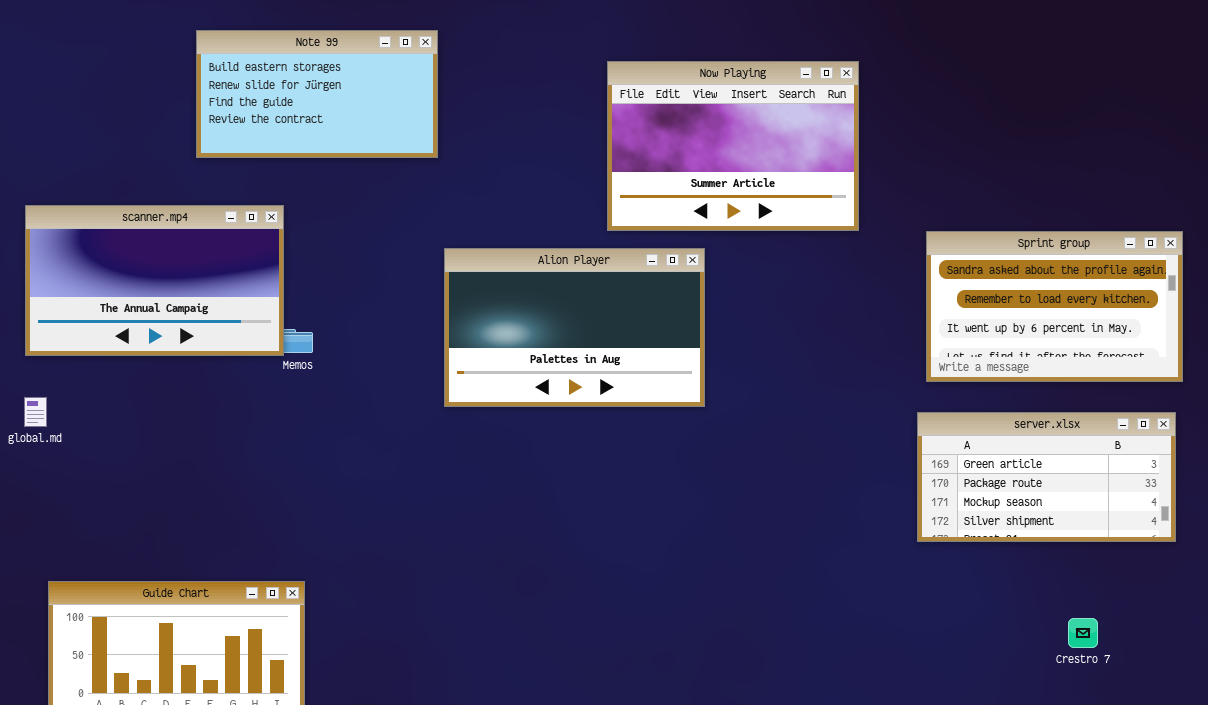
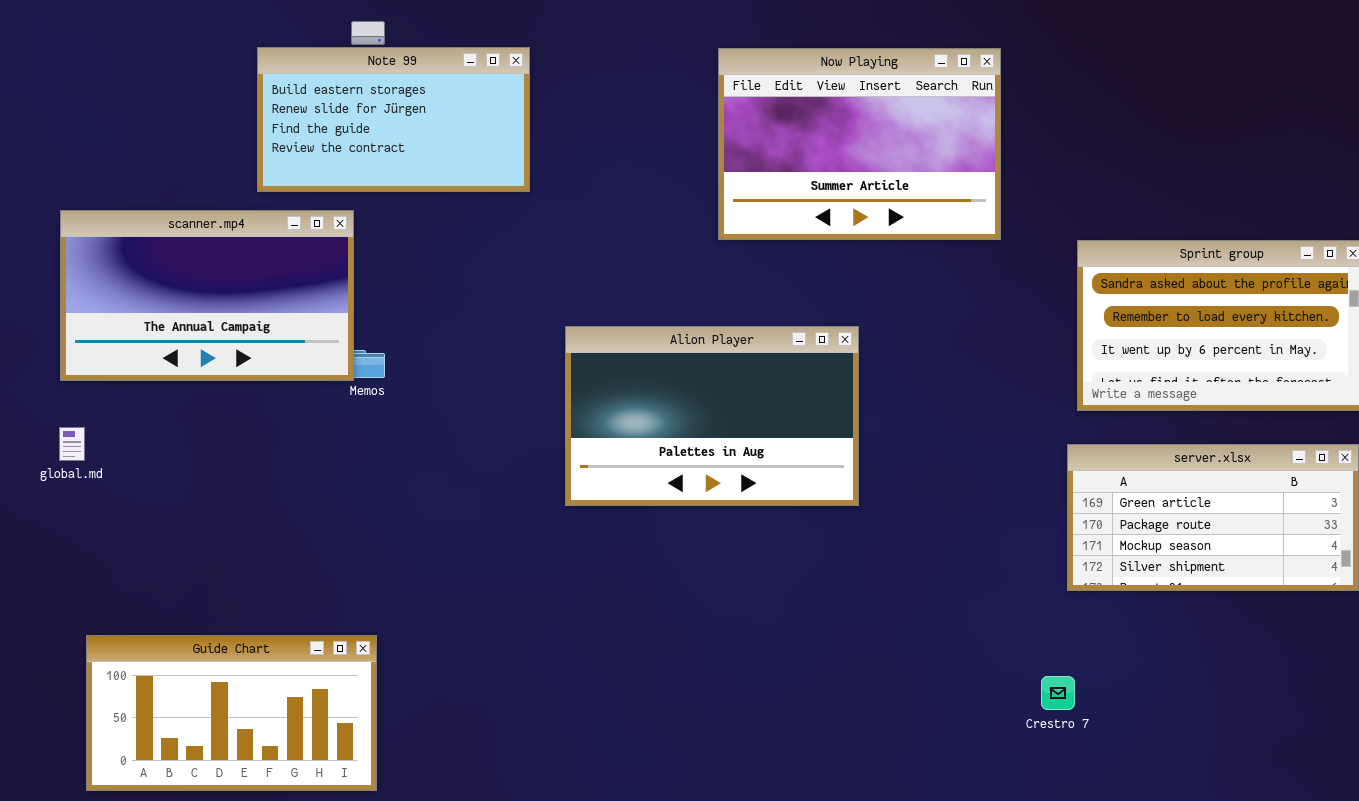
Note 99: [196,30,438,158] -> [257,47,530,192], moved
Alion Player: [444,248,705,407] -> [565,326,859,506], moved
Crestro 7: [1068,618,1098,648] -> [1041,676,1075,710], moved

